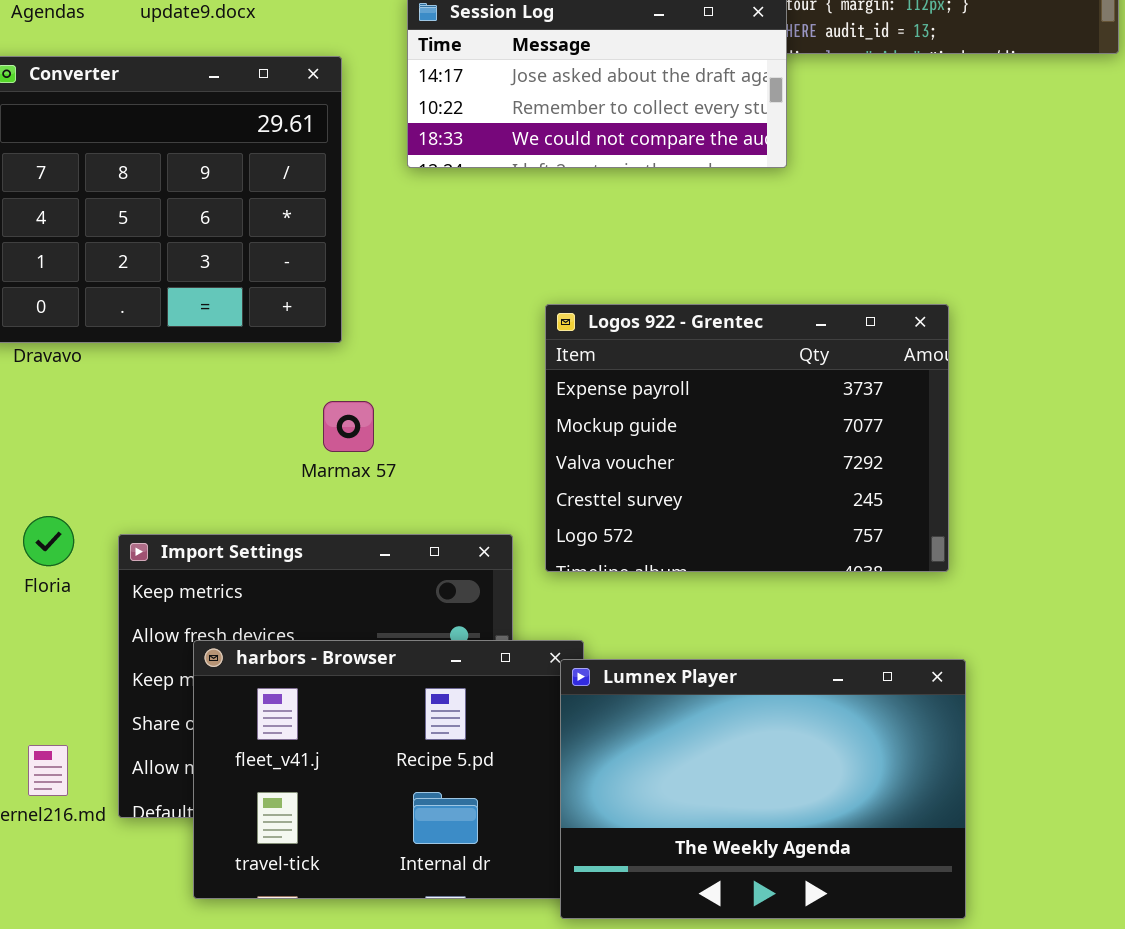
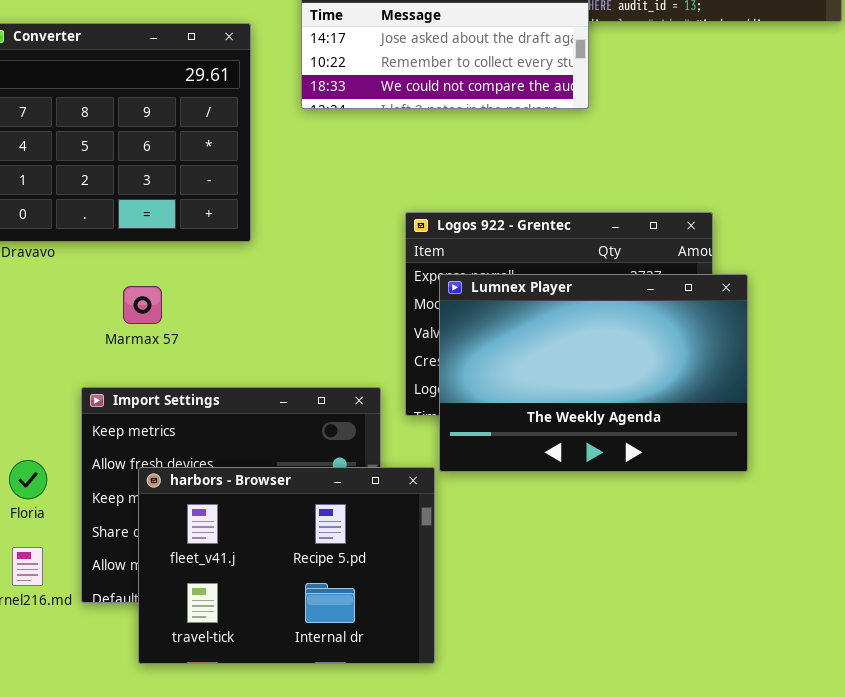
Marmax 57: [323,401,374,452] -> [123,286,162,324], moved
Floria: [23,516,74,566] -> [9,460,47,499], moved
Lumnex Player: [560,659,966,919] -> [439,274,748,472], moved

